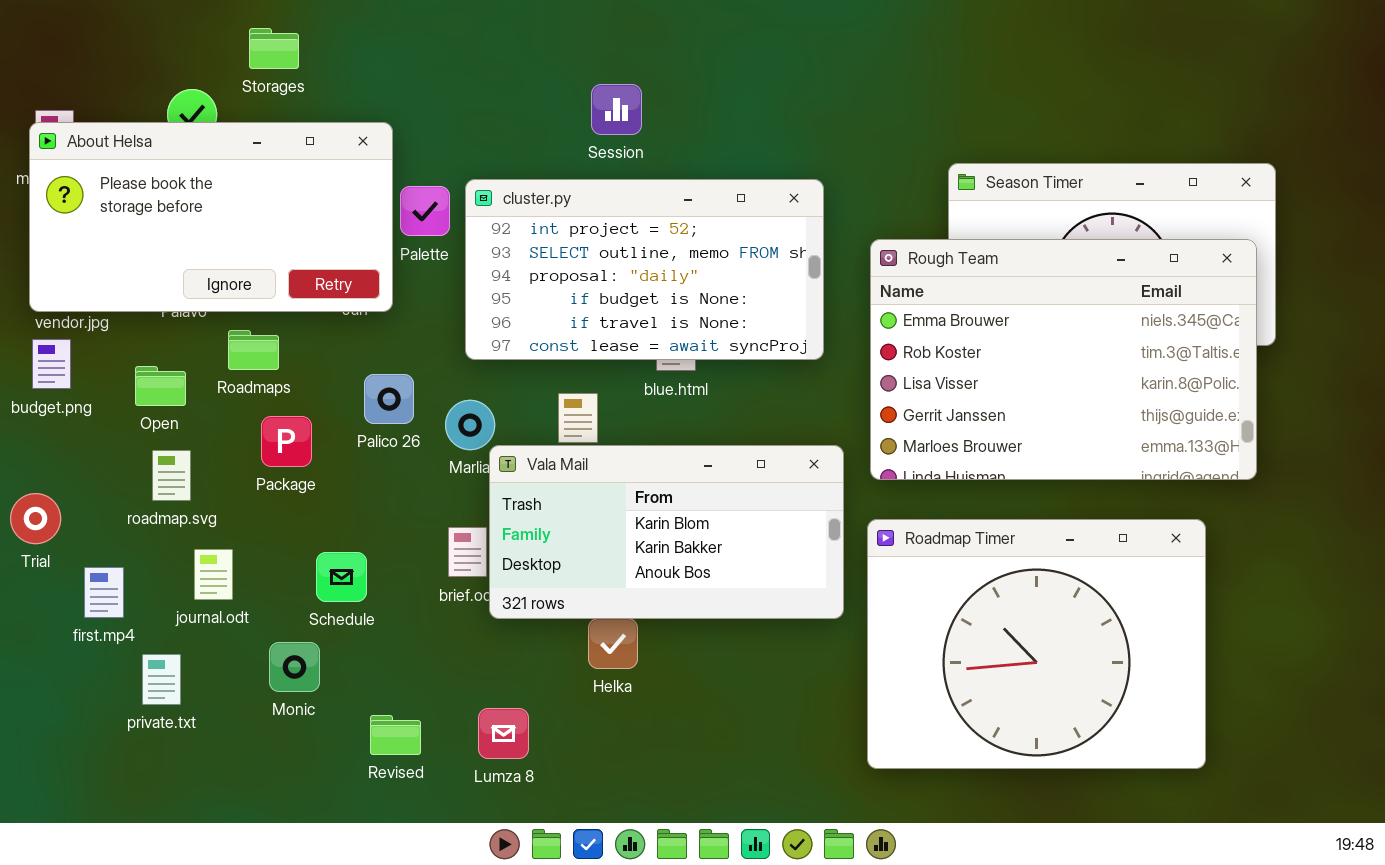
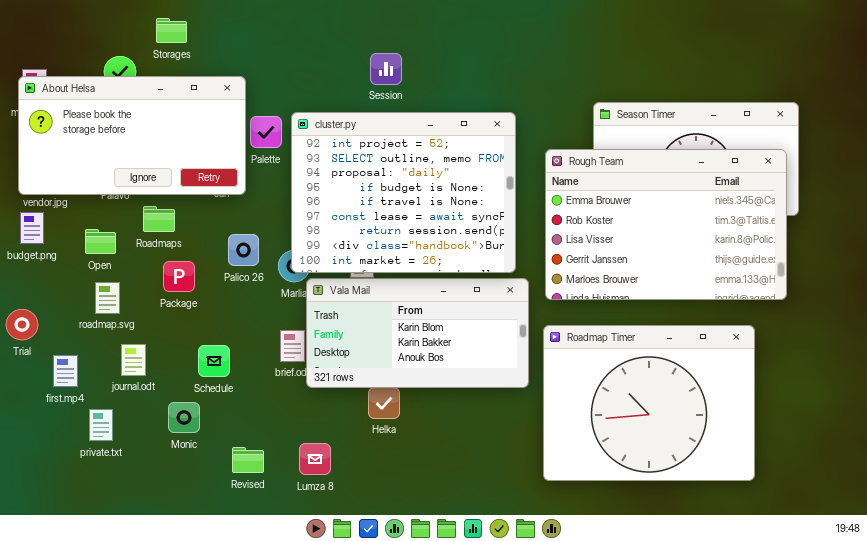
cluster.py: [465,179,824,360] -> [291,112,516,273], resized

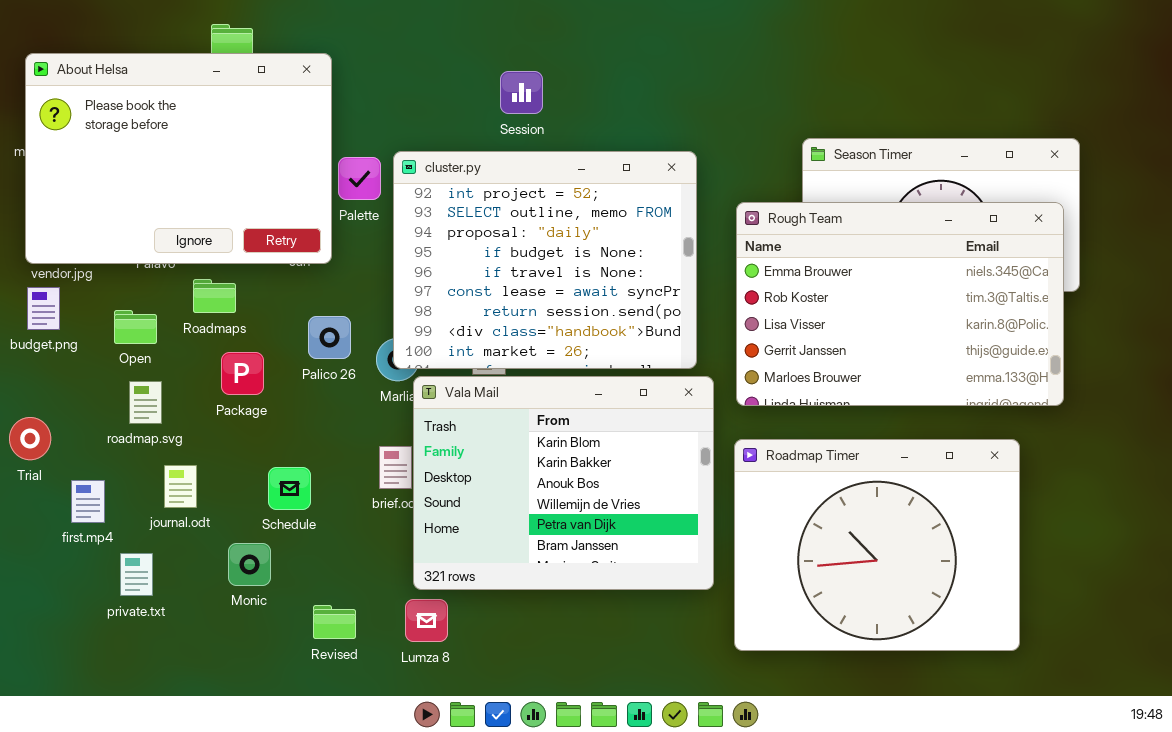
About Helsa: [18,76,246,195] -> [25,53,332,264], resized
Vala Mail: [306,278,529,388] -> [413,376,714,590], resized

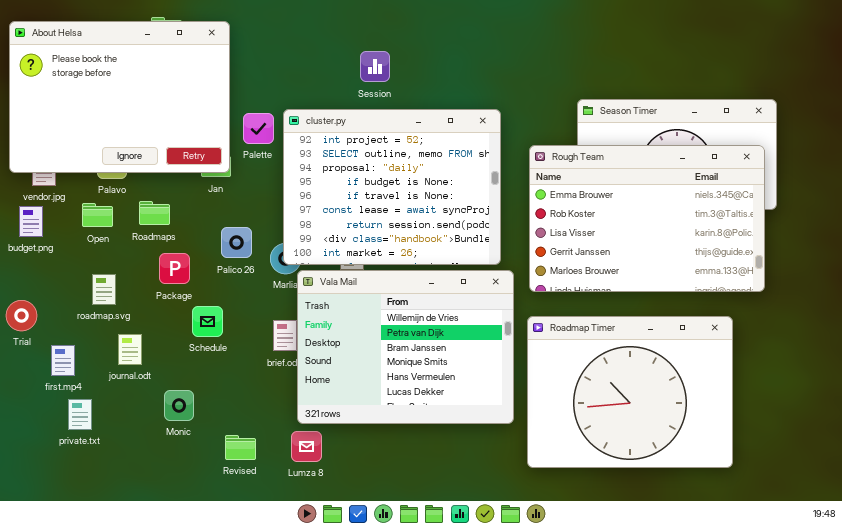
About Helsa: [25,53,332,264] -> [9,21,230,173], moved
Open: [114,310,157,344] -> [82,203,113,227], moved
Vala Mail: [413,376,714,590] -> [297,270,514,424], scrolled down 3 rows
Schedule: [268,467,311,510] -> [192,306,223,337], moved
private.txt: [120,553,153,596] -> [68,399,92,430], moved

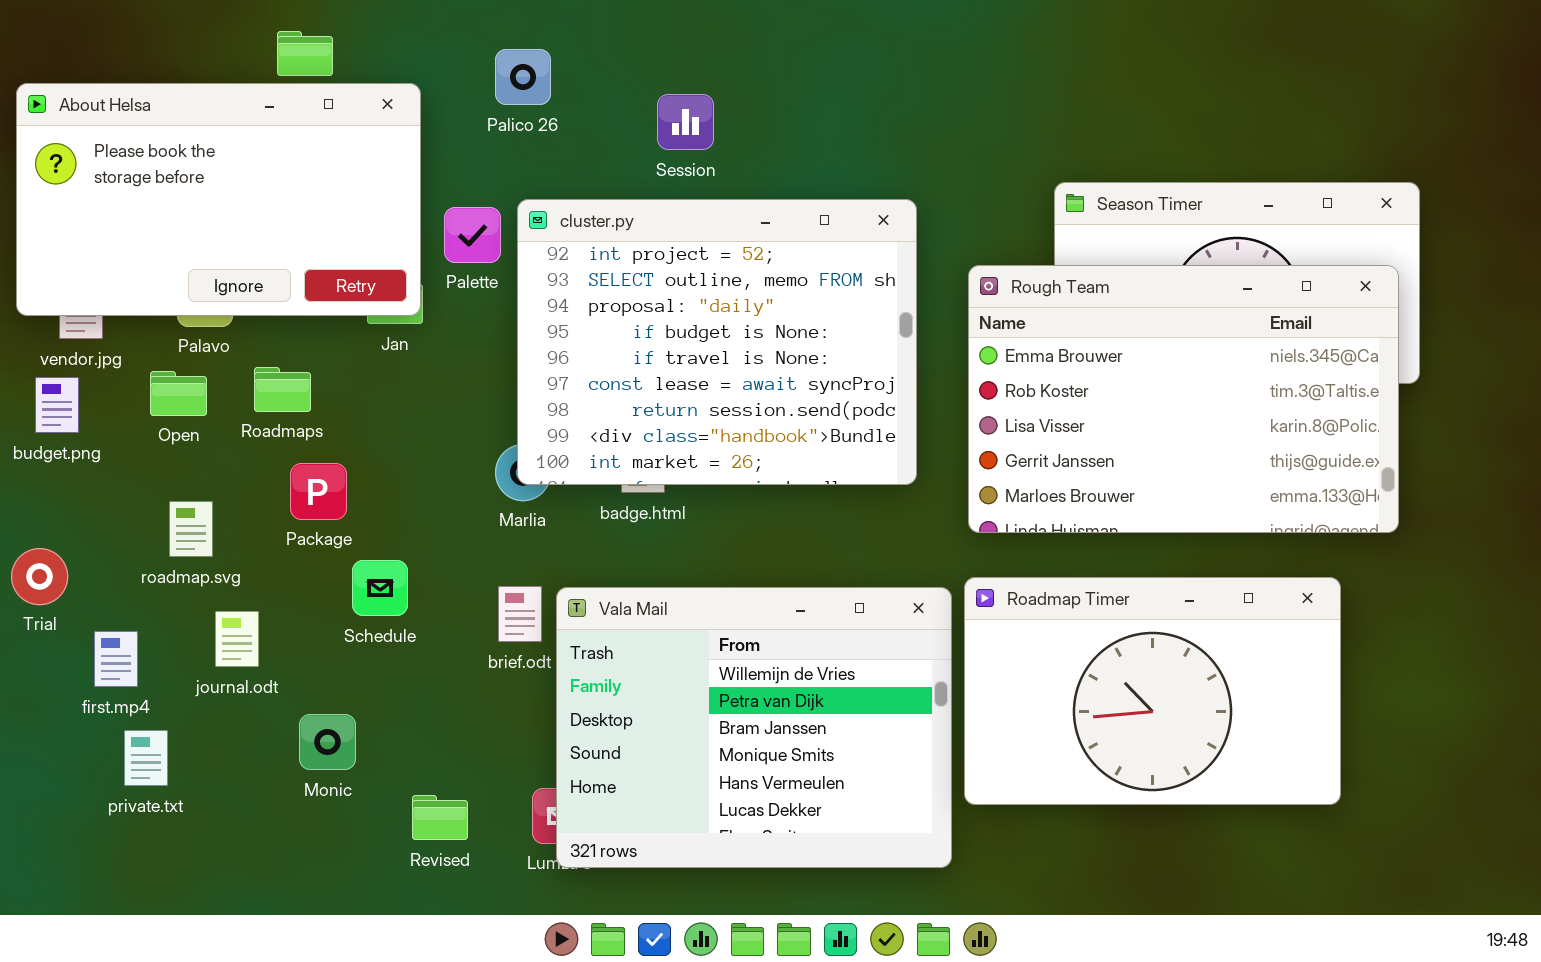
About Helsa: [9,21,230,173] -> [16,83,421,316], resized
Palico 26: [221,227,252,258] -> [495,49,551,105], moved
Vala Mail: [297,270,514,424] -> [556,587,952,868], moved
Roadmap Timer: [527,316,733,468] -> [964,577,1341,805], resized

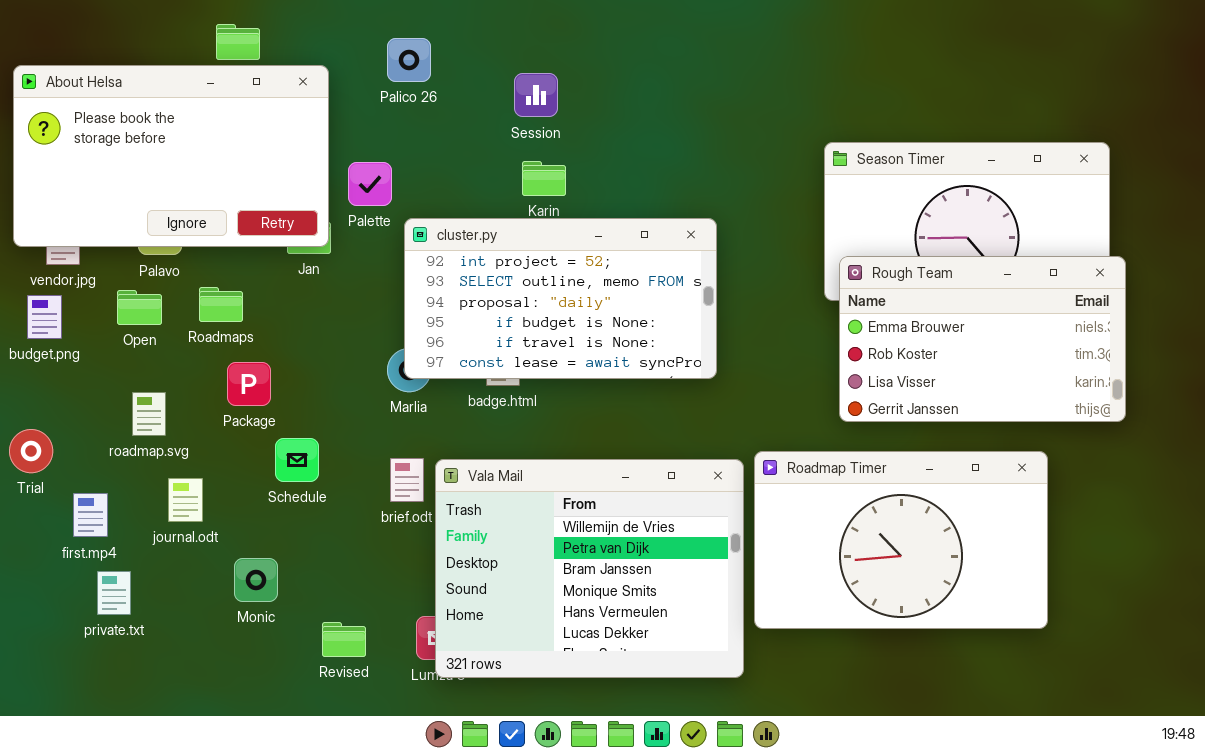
cluster.py: [517,199,917,485] -> [404,218,717,379], resized
Rough Team: [968,265,1399,533] -> [839,256,1126,422], moved, resized

